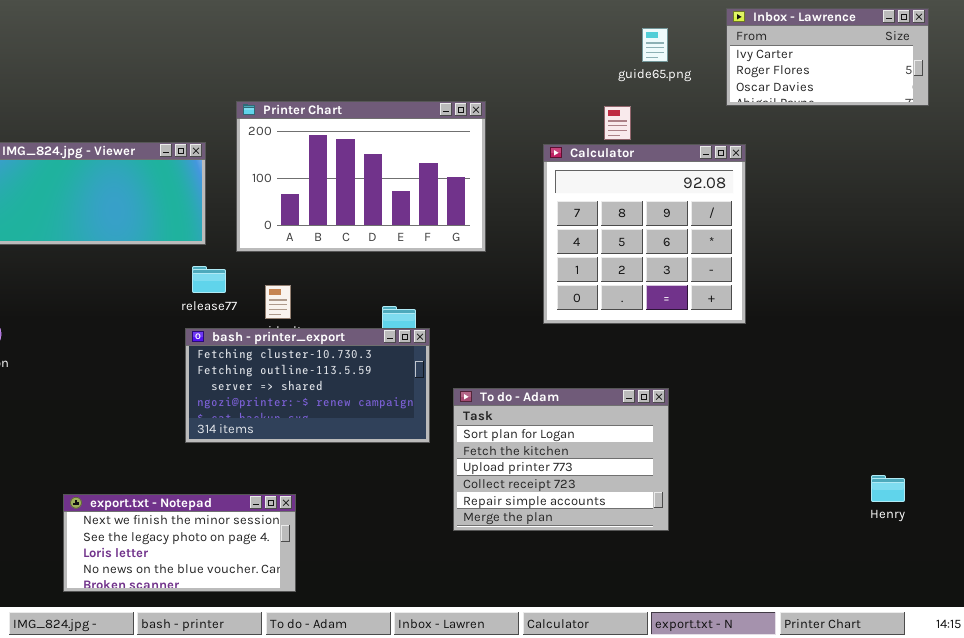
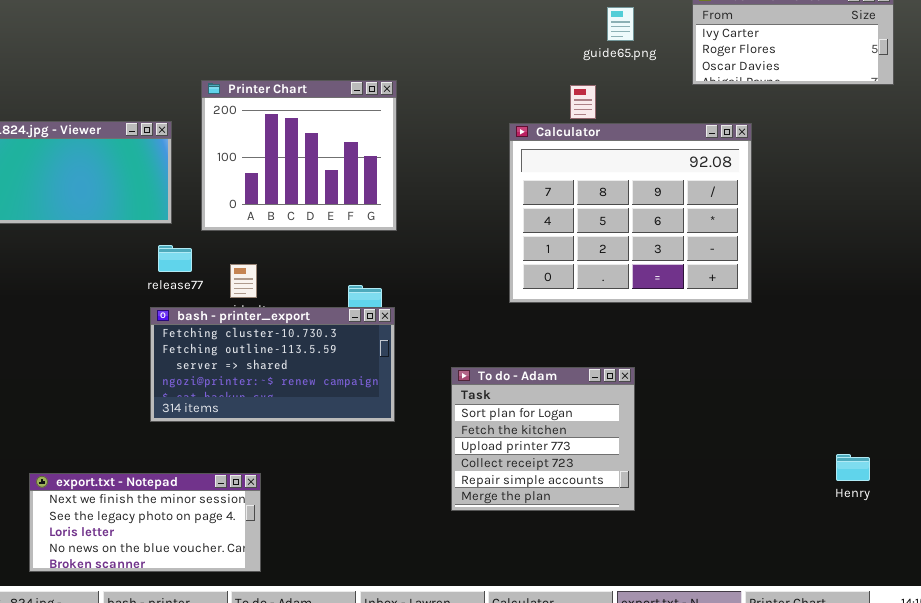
Printer Chart: [236,101,486,252] -> [201,80,397,231], resized
Calculator: [543,144,746,324] -> [509,123,752,303], resized
To do - Adam: [453,388,669,531] -> [451,367,635,511], resized

